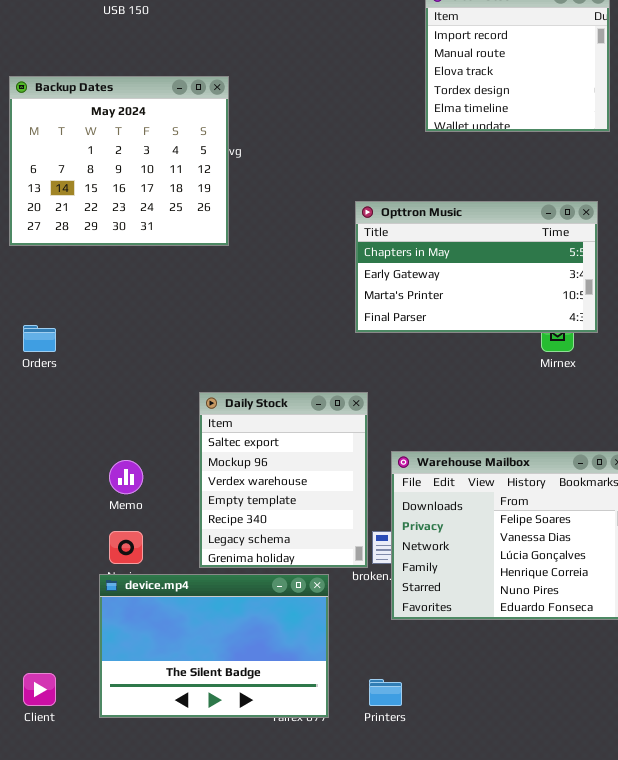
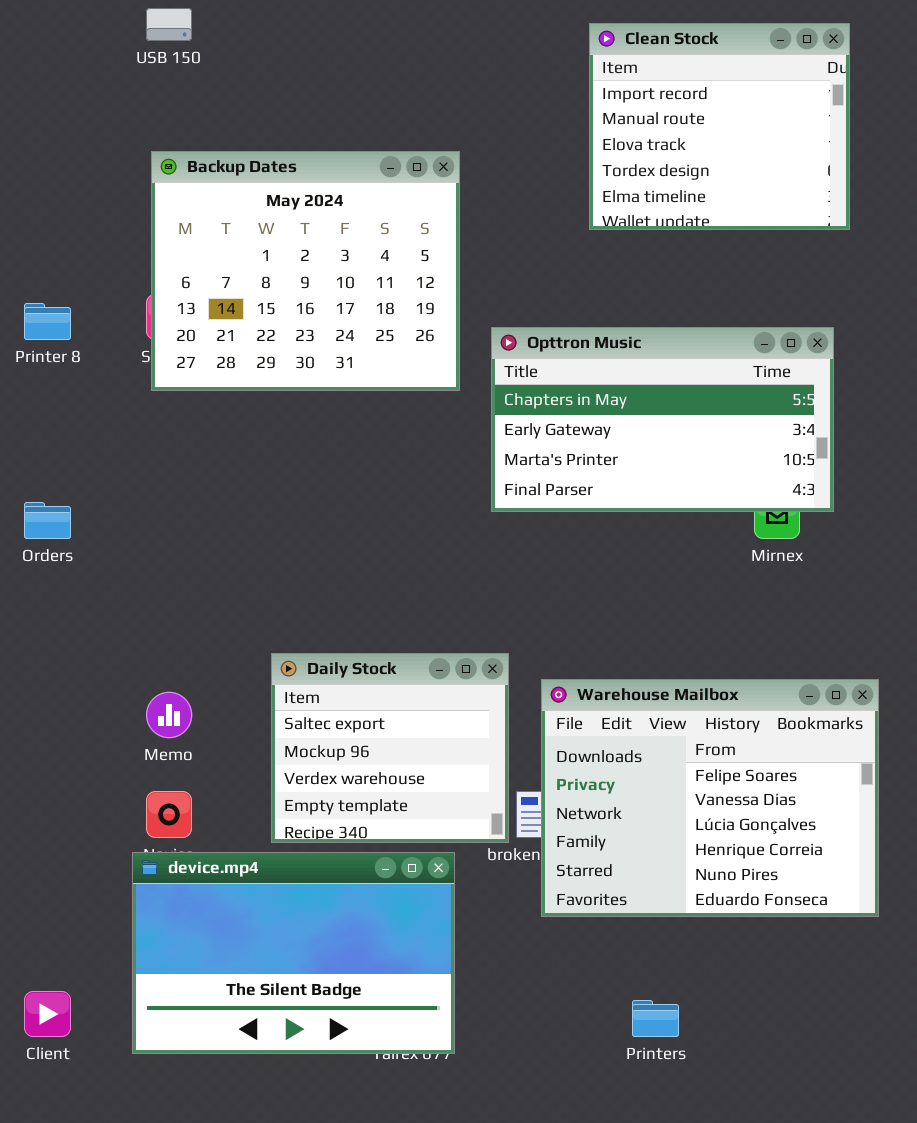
Backup Dates: [9,76,229,246] -> [151,151,460,391], moved
Daily Stock: [199,392,368,568] -> [271,653,509,843], resized
Printers: [369,679,402,706] -> [632,1000,679,1037], moved

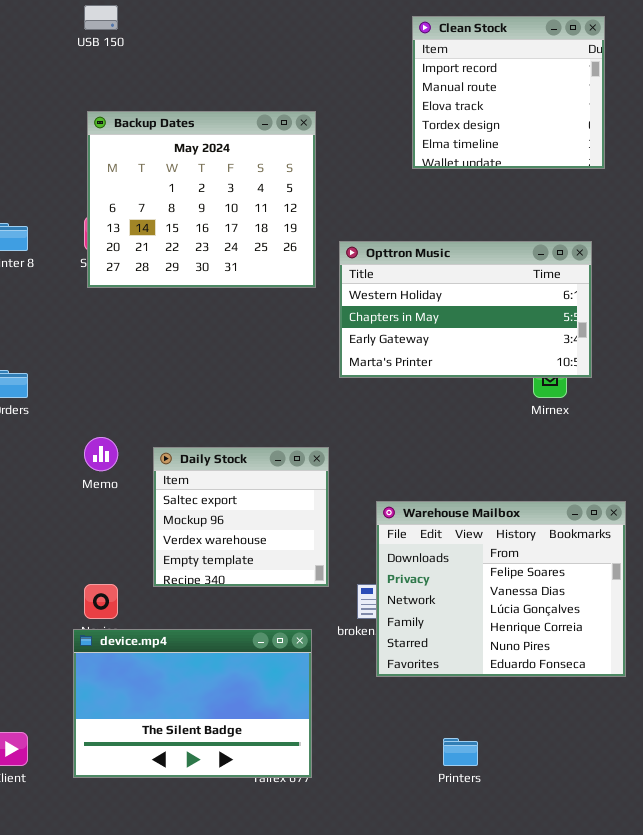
Opttron Music: [491,327,834,512] -> [339,241,592,378], scrolled up 1 row
Daily Stock: [271,653,509,843] -> [153,447,329,587], moved
Memo: [146,692,192,738] -> [84,437,118,471], moved

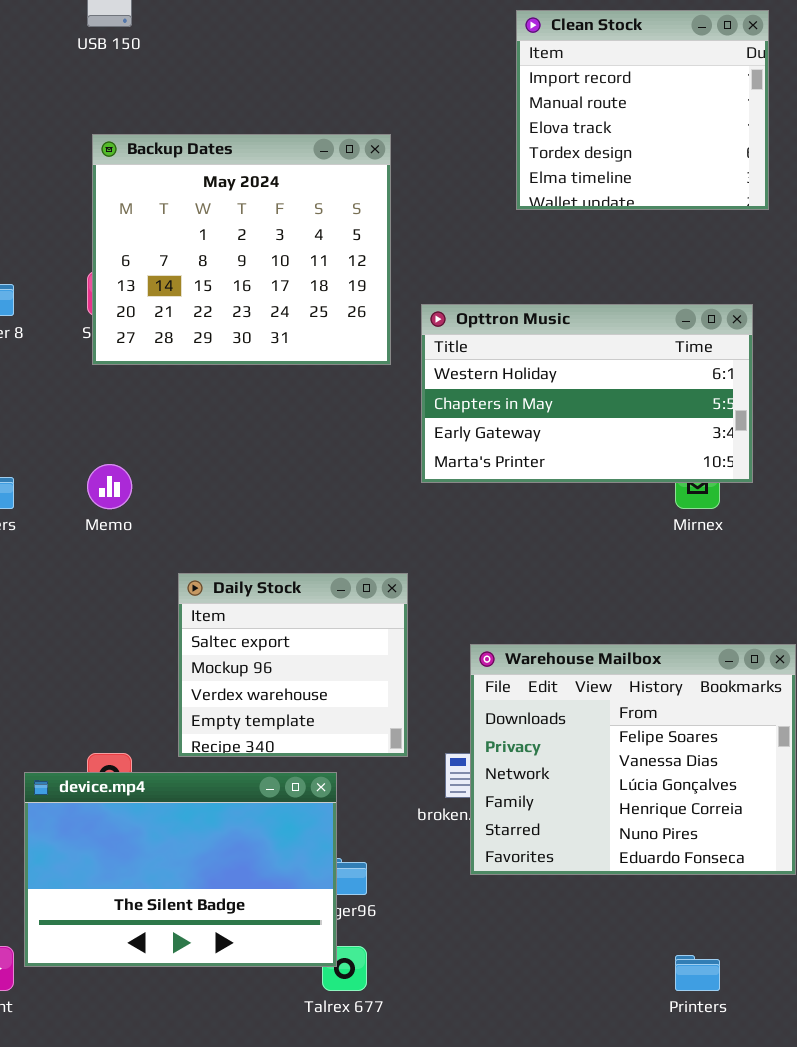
Memo: [84,437,118,471] -> [87,464,132,509], moved
device.mp4: [73,629,312,778] -> [24,772,337,967], moved
Printers: [443,738,478,766] -> [675,955,720,991], moved

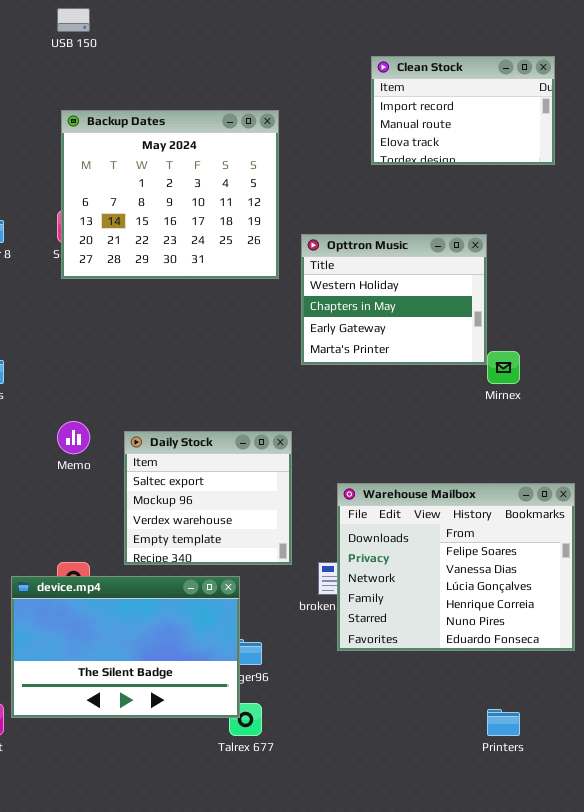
Clean Stock: [516,10,769,210] -> [371,56,555,165], resized
Opttron Music: [421,304,753,483] -> [301,234,487,365], resized
Memo: [87,464,132,509] -> [57,421,90,454], moved

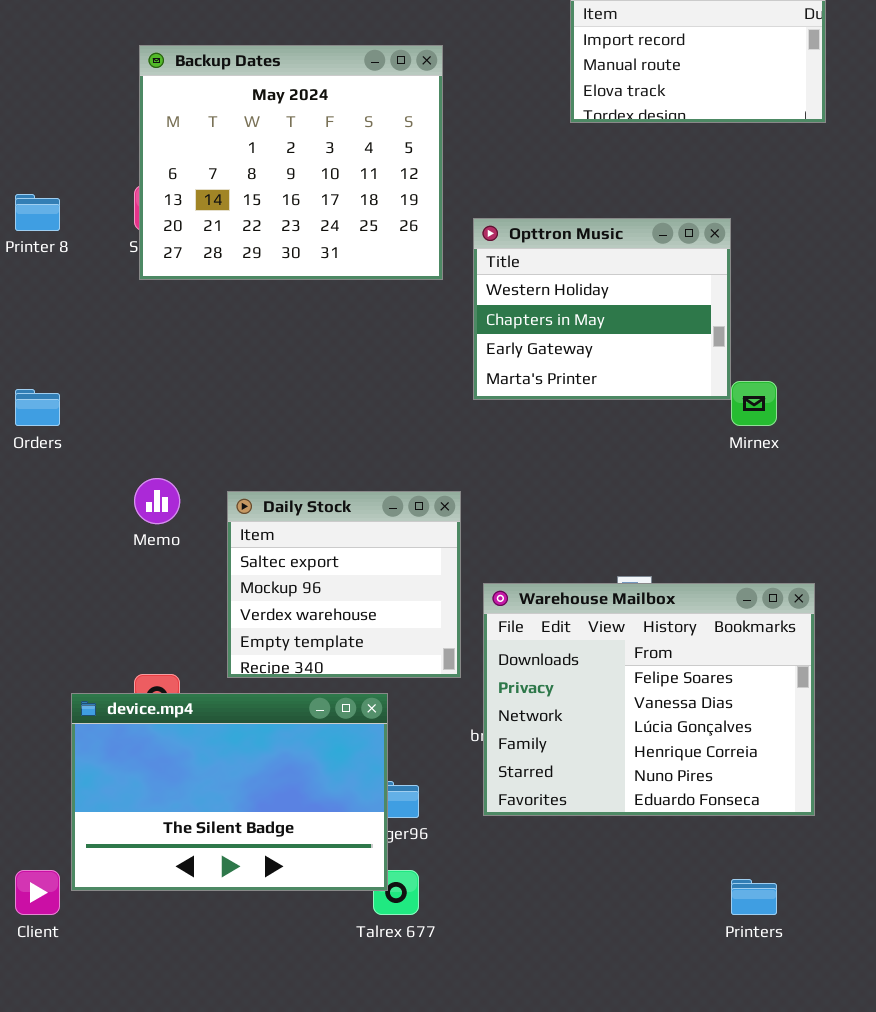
Warehouse Mailbox: [337,483,575,651] -> [483,583,815,816], moved

